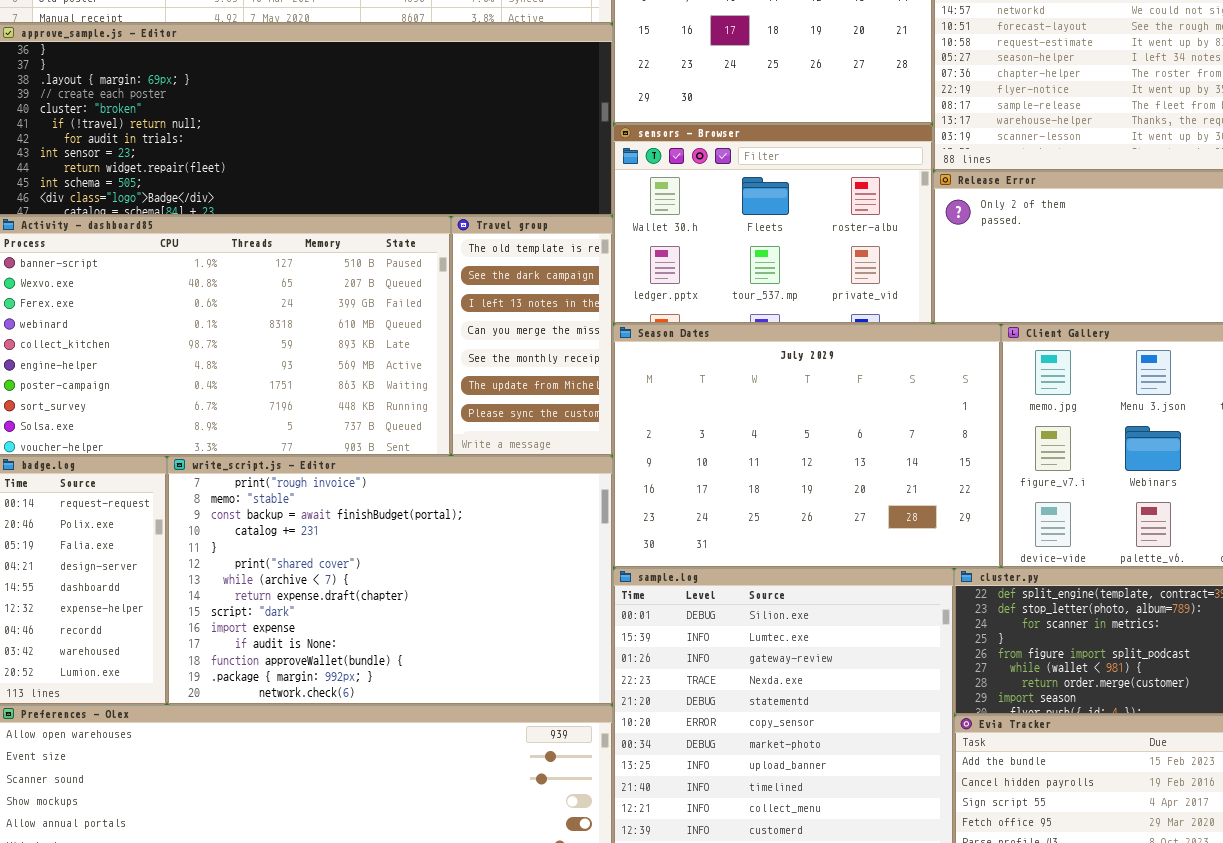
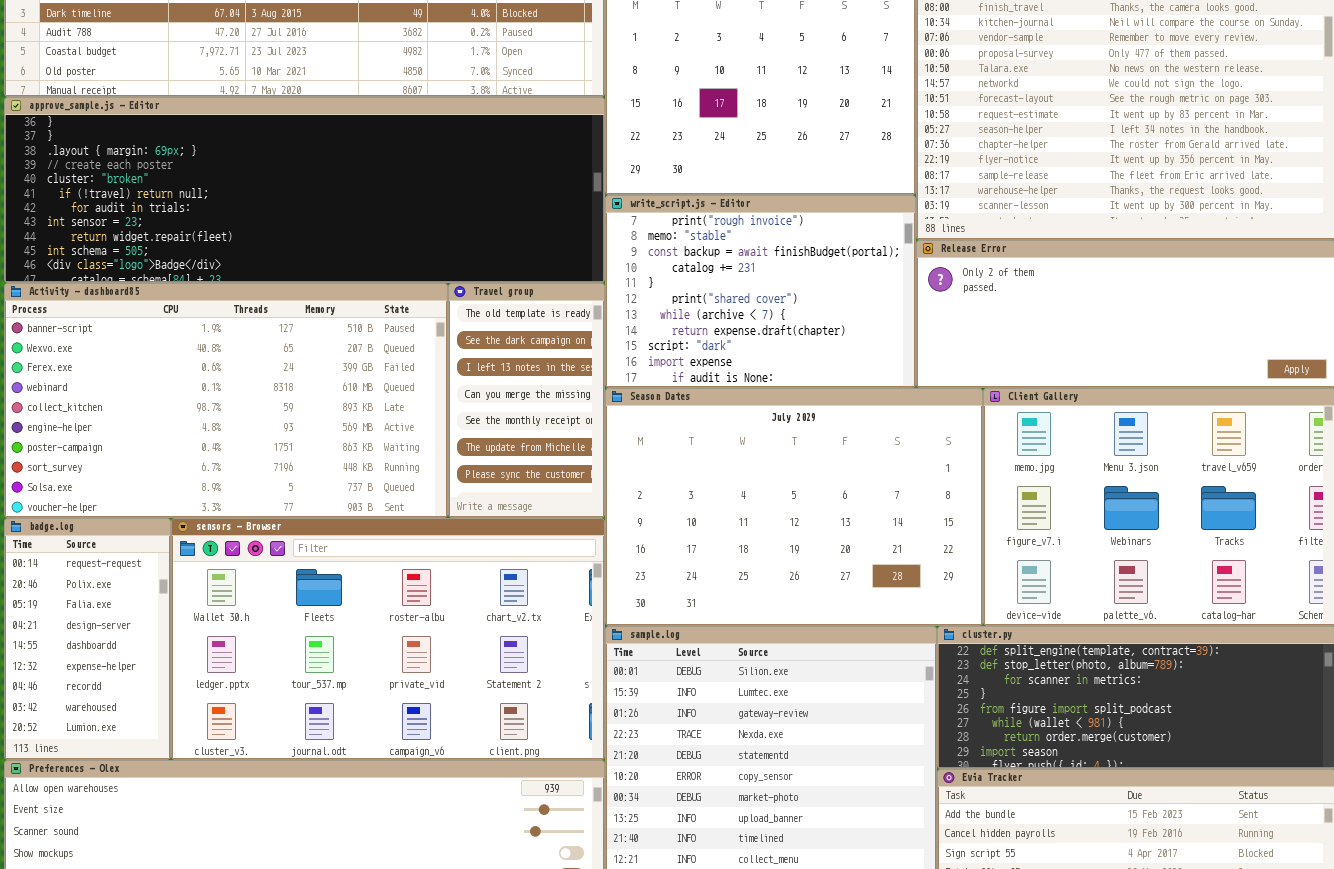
sensors - Browser: [613,124,933,324] -> [171,518,605,760], moved, resized
write_script.js - Editor: [167,456,613,705] -> [605,195,916,388], moved, resized

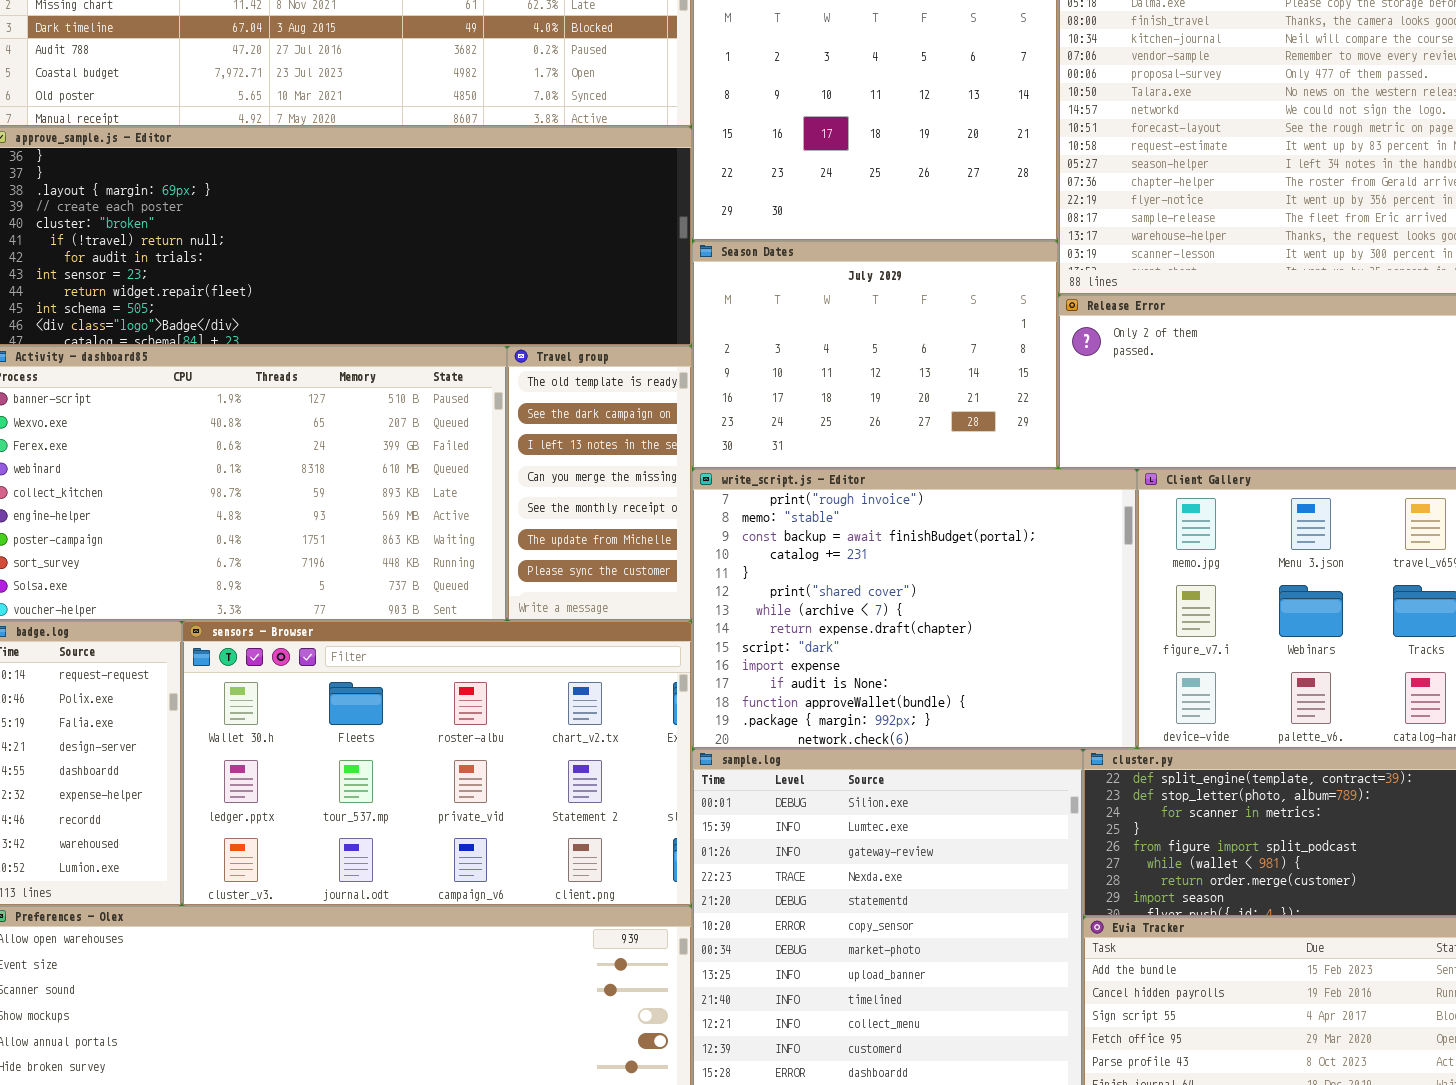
write_script.js - Editor: [605,195,916,388] -> [692,469,1137,749], moved, resized
Season Dates: [605,388,983,626] -> [692,241,1058,469], moved, resized

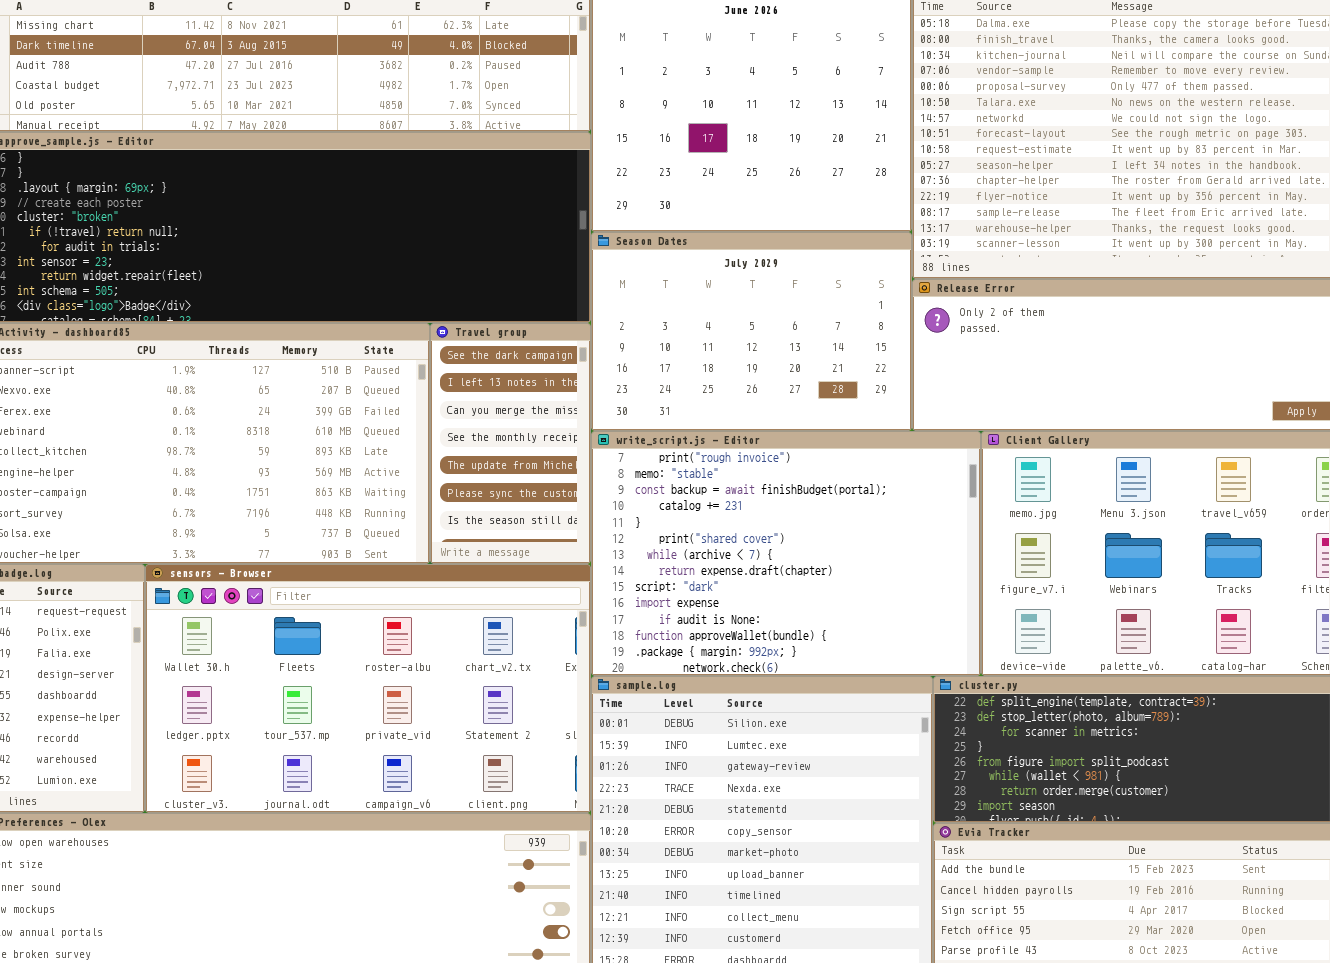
Travel group: [507,346,692,621] -> [430,323,591,564], scrolled down 1 row

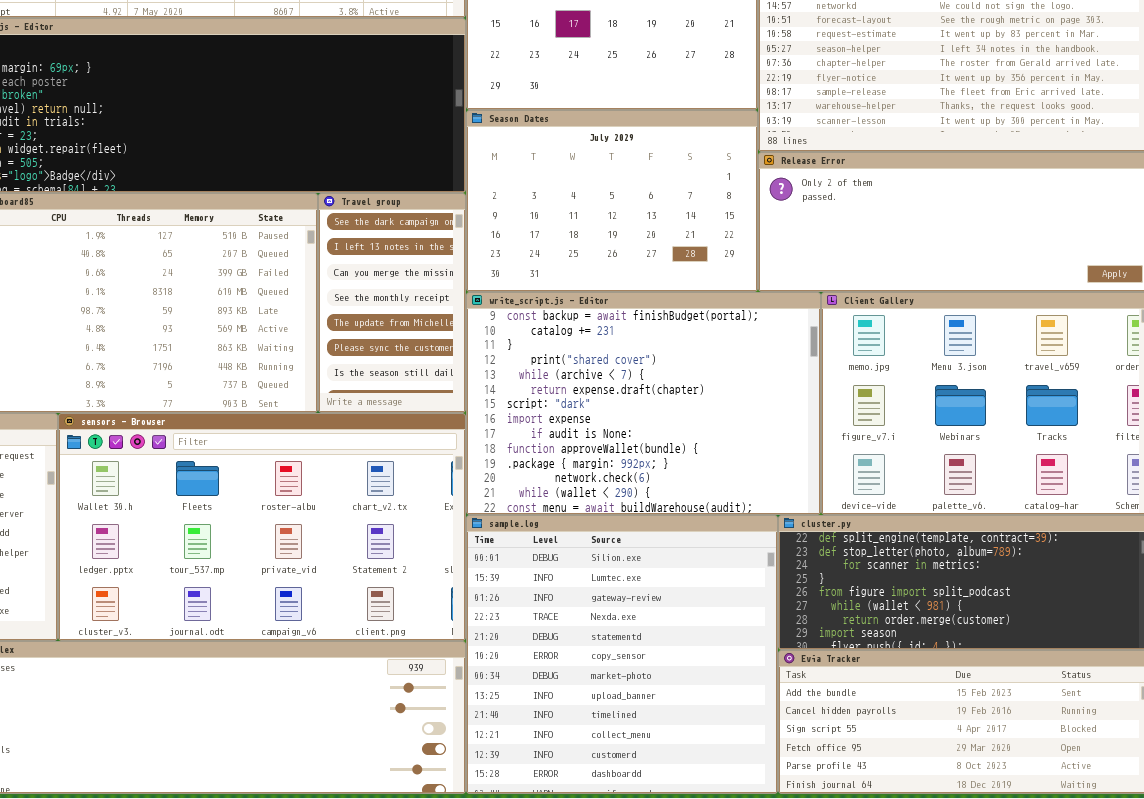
write_script.js - Editor: [591,431,981,676] -> [466,292,821,515], scrolled down 2 rows

